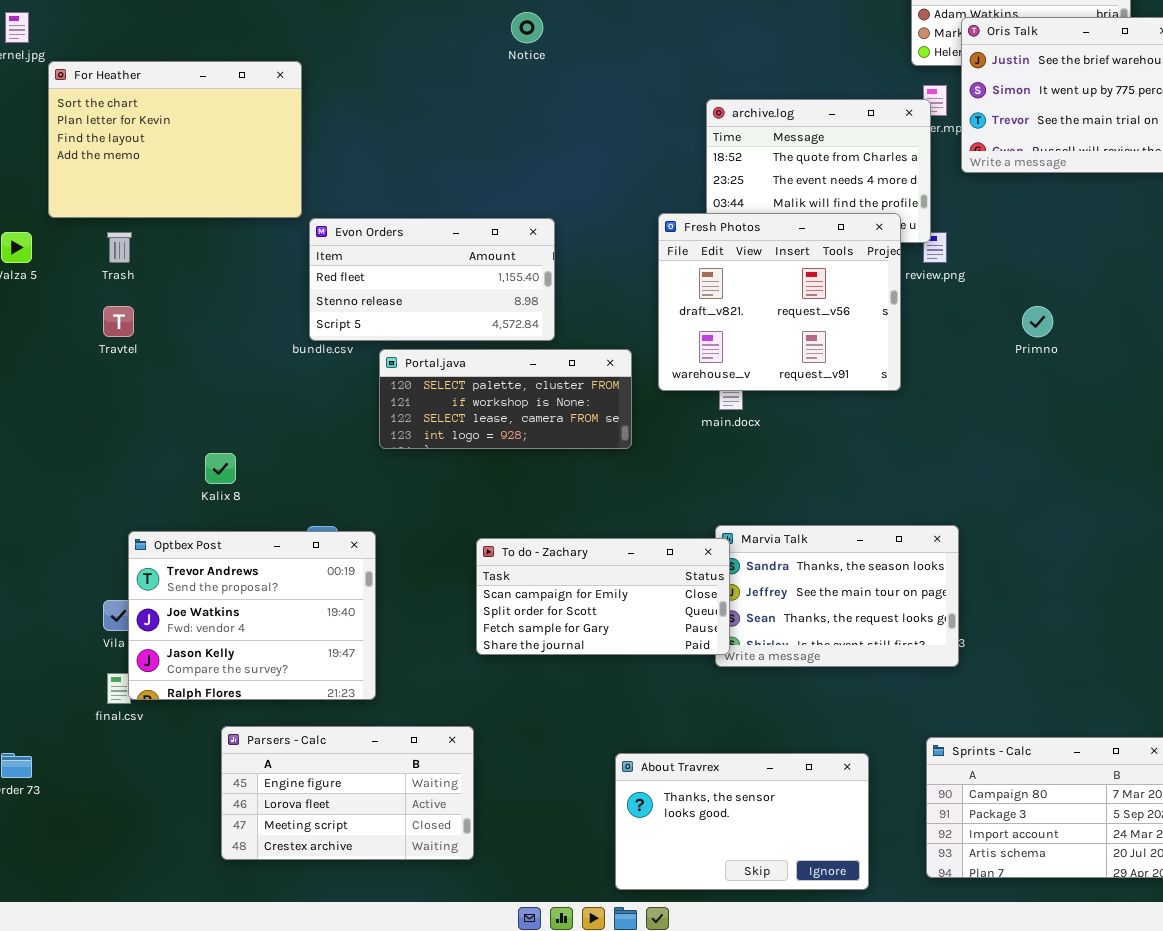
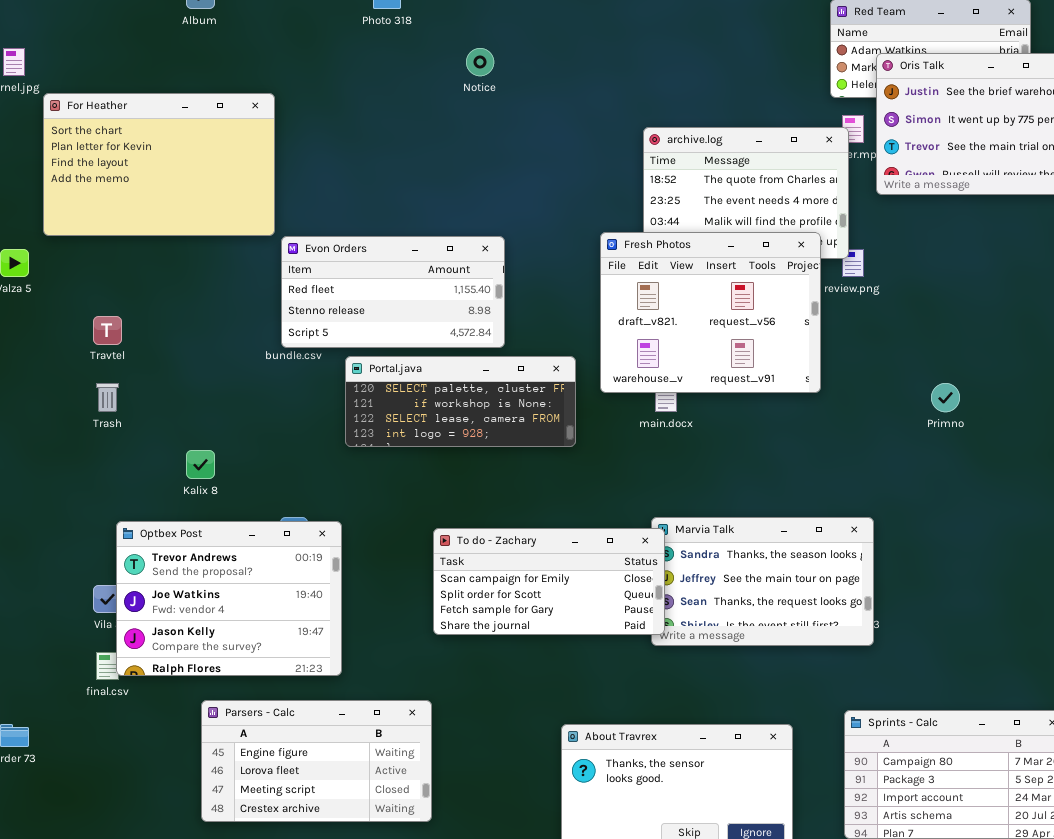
Trash: [107,232,132,263] -> [96,383,119,412], moved
Primno: [1022,306,1053,337] -> [931,383,960,412], moved

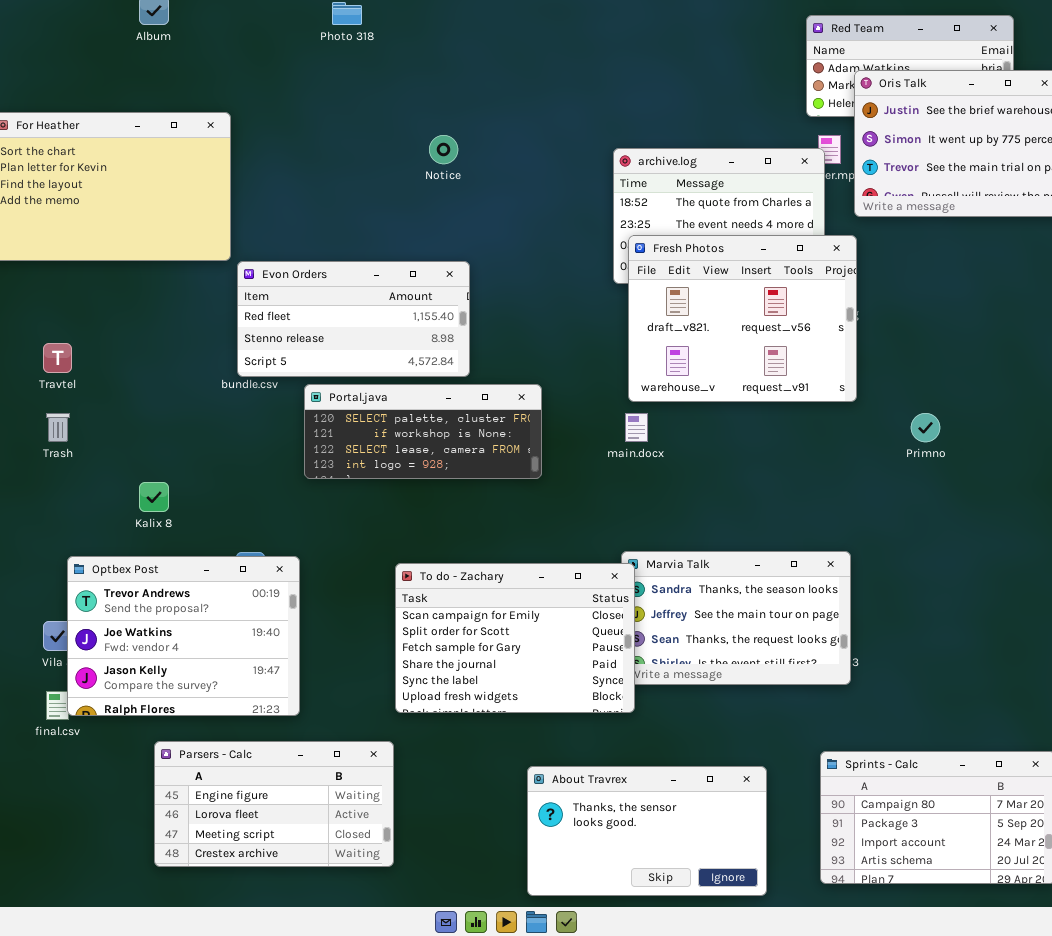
Notice: [466,48,494,76] -> [429,135,458,164], moved
Fresh Photos: [600,232,821,393] -> [628,235,857,402], moved
To do - Zachary: [433,528,665,635] -> [395,563,635,713], resized

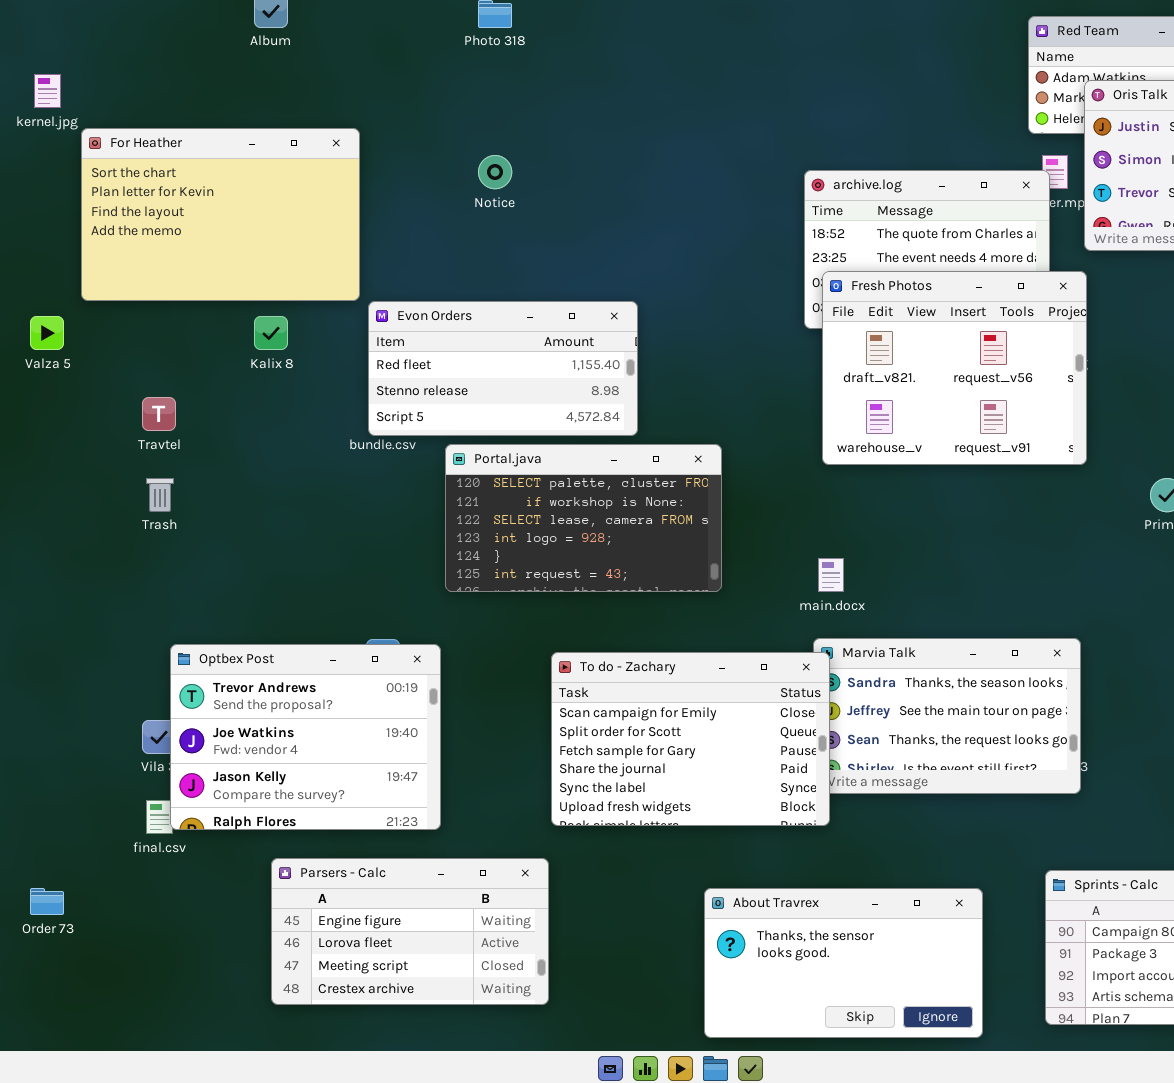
Notice: [429,135,458,164] -> [478,155,512,189], moved
Portal.java: [304,384,542,479] -> [445,444,722,592], resized
main.docx: [625,413,648,442] -> [818,558,844,592], moved
Kalix 8: [139,482,169,512] -> [254,316,288,350], moved

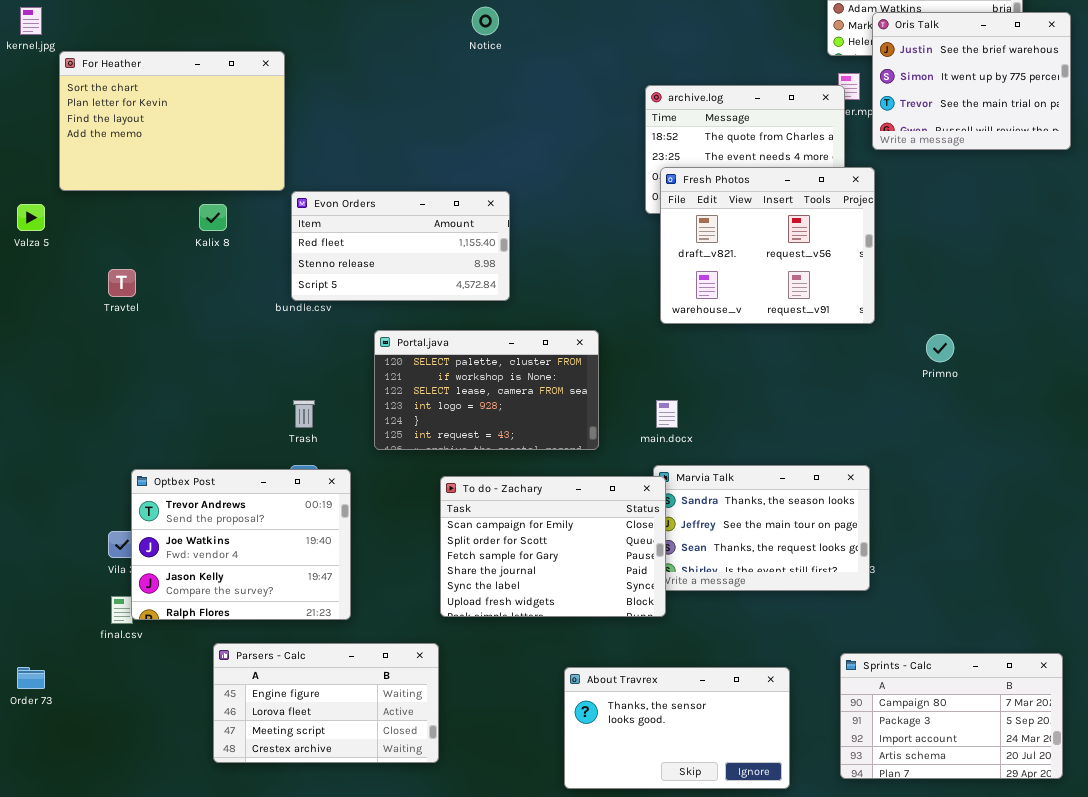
Notice: [478,155,512,189] -> [472,7,499,35], moved
Portal.java: [445,444,722,592] -> [374,330,599,450], moved
Trash: [146,478,174,512] -> [293,400,315,428], moved

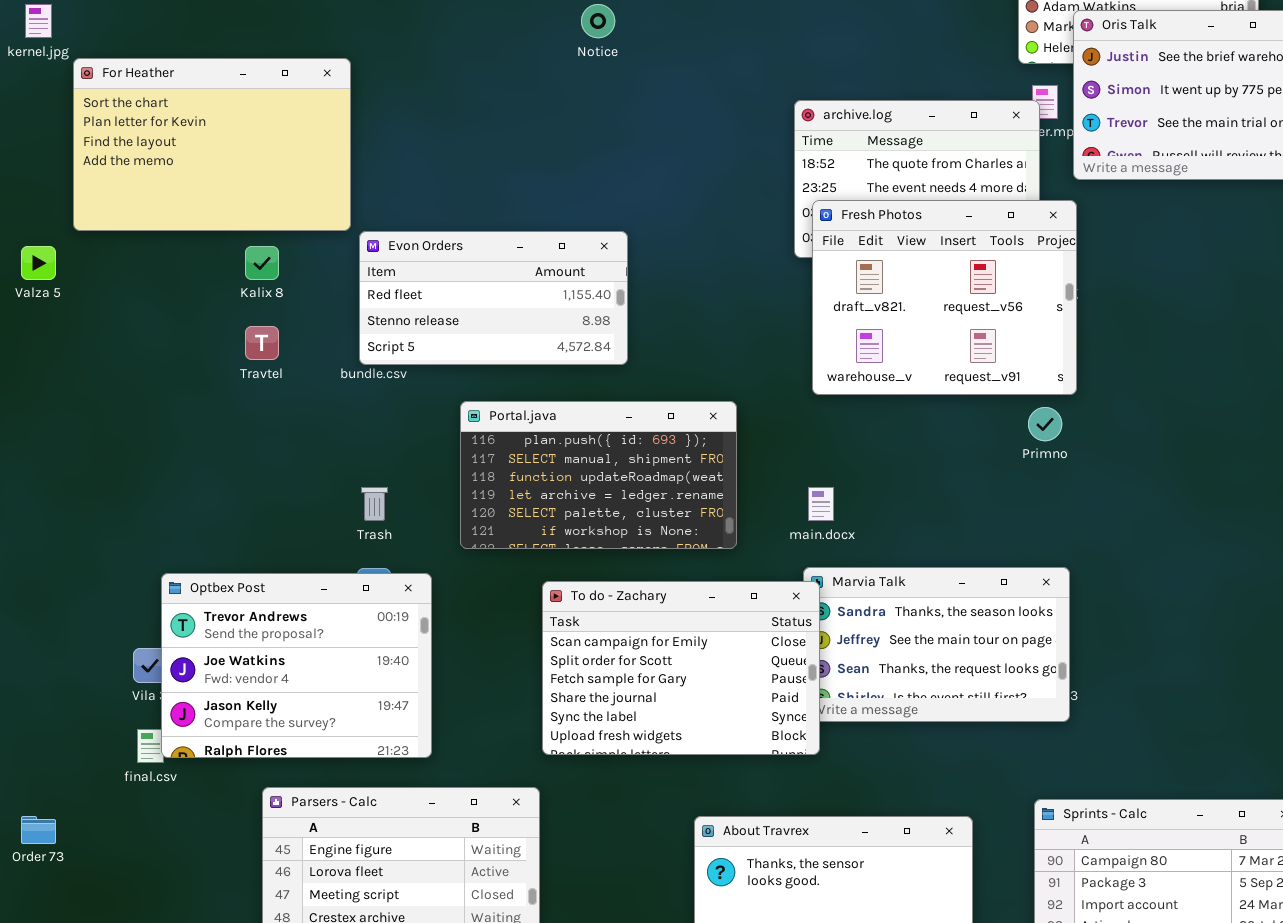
Travtel: [108,269,136,297] -> [245,326,279,360], moved
Portal.java: [374,330,599,450] -> [460,401,737,549], scrolled up 4 rows
Primno: [926,334,954,362] -> [1028,407,1062,441], moved

